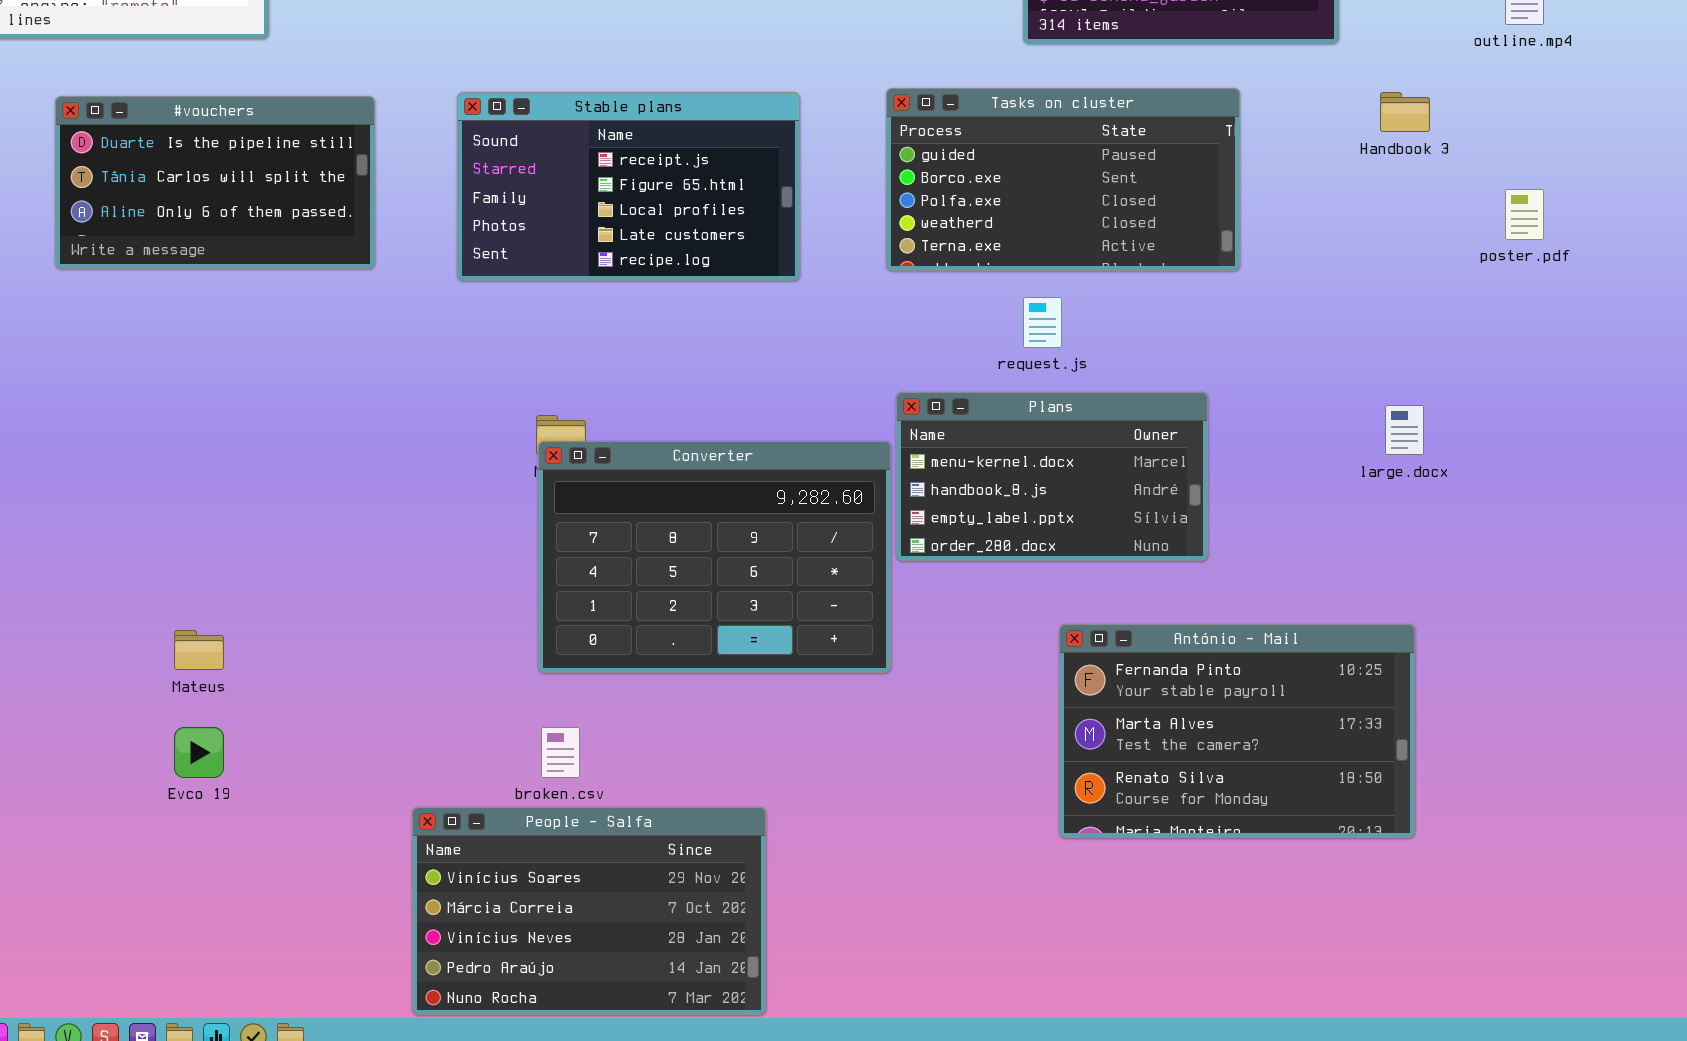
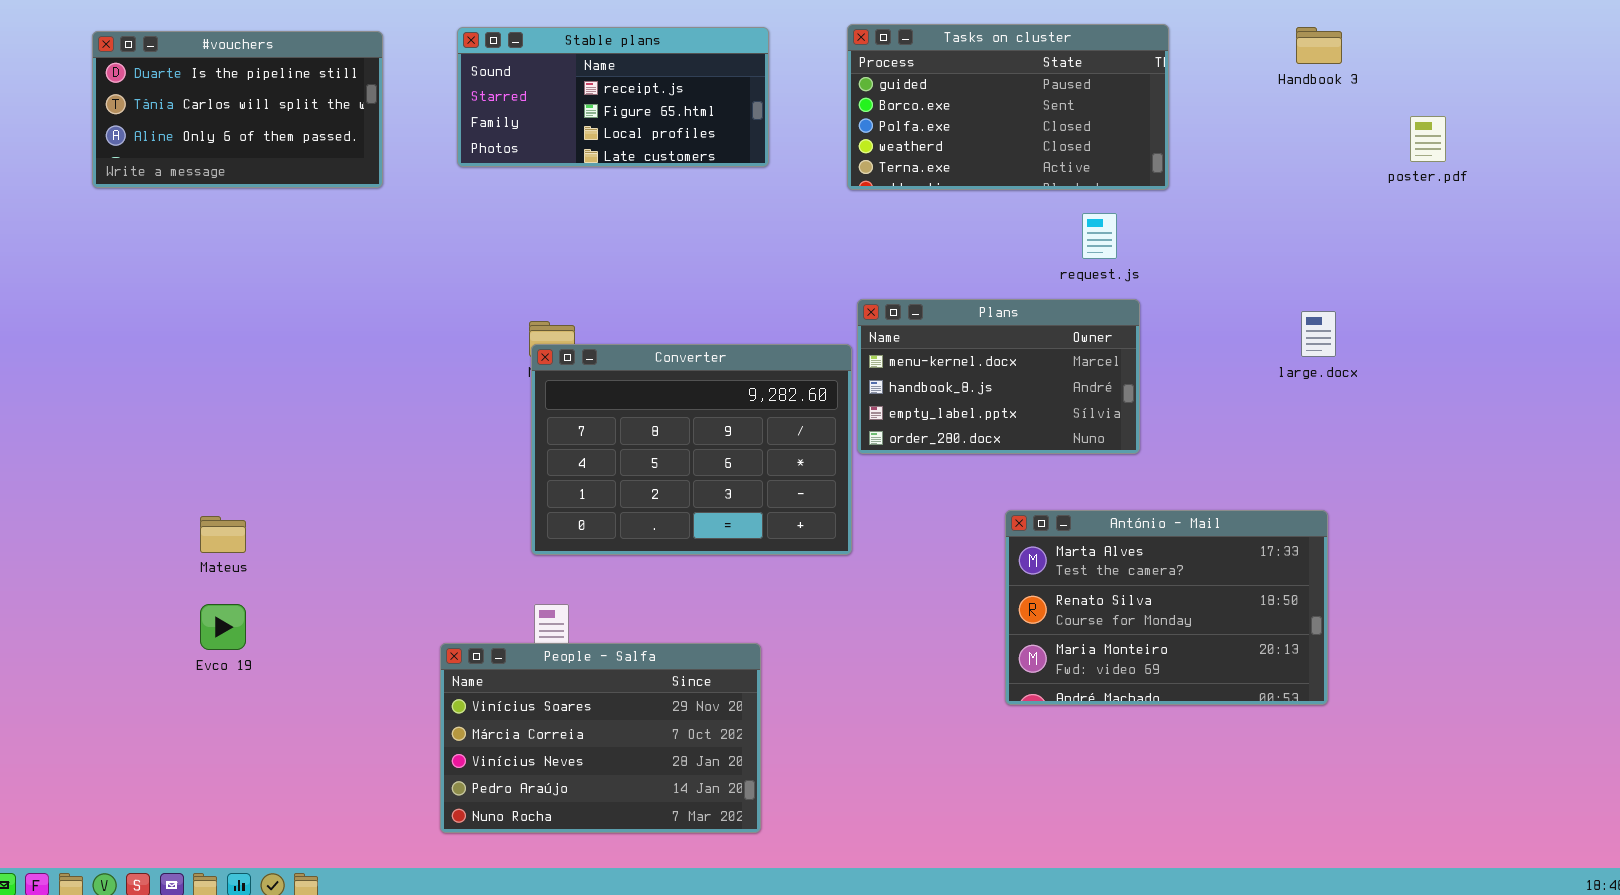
Stable plans: [457,92,800,281] -> [457,27,769,167], resized
request.js: [1023,297,1062,348] -> [1082,213,1117,259], moved
António - Mail: [1059,624,1415,838] -> [1005,510,1328,705], scrolled down 1 row
People - Salfa: [412,807,766,1015] -> [440,643,761,833], moved

